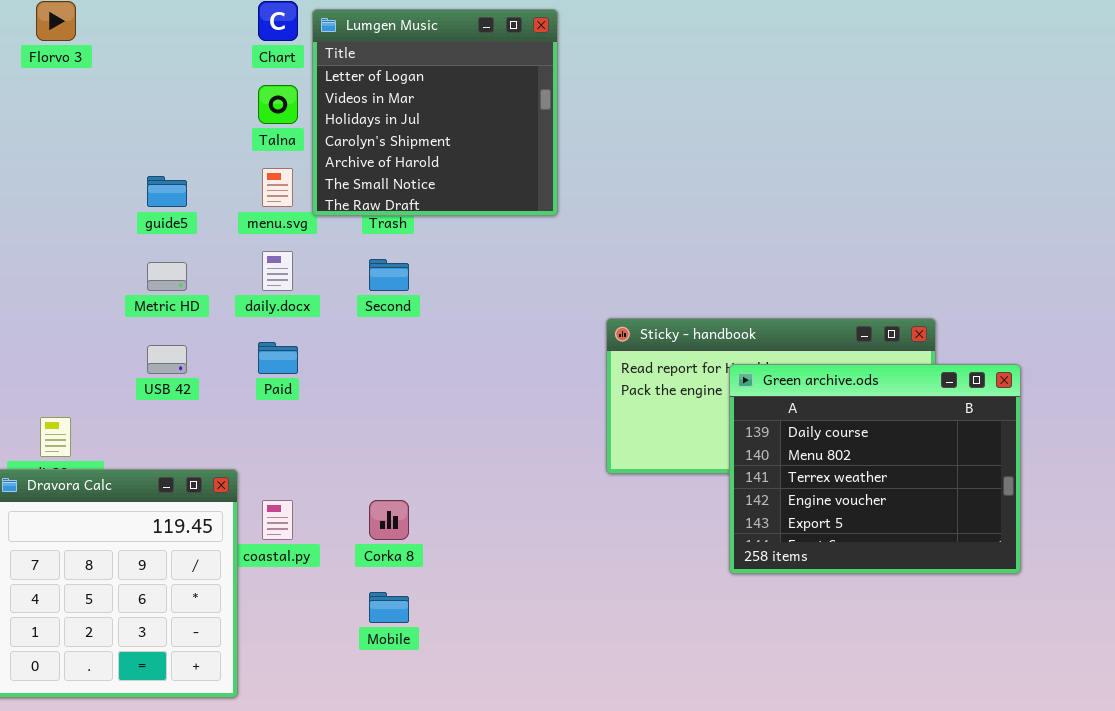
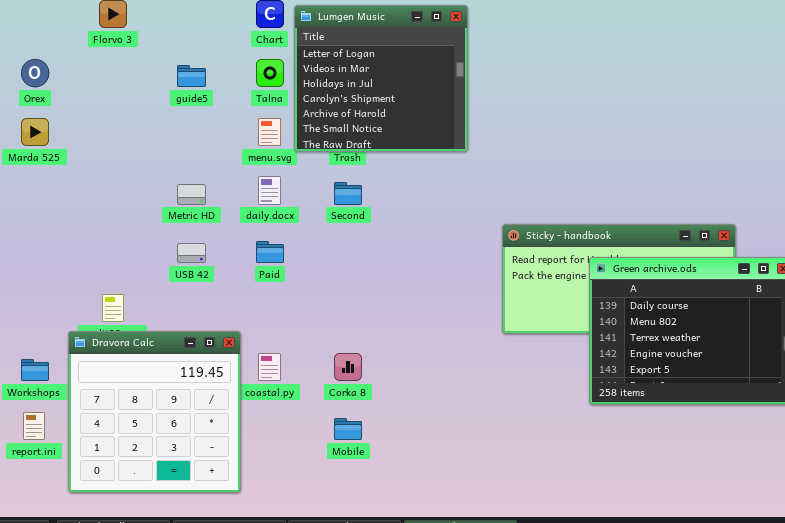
guide5: [147,176,187,207] -> [177,65,206,87], moved

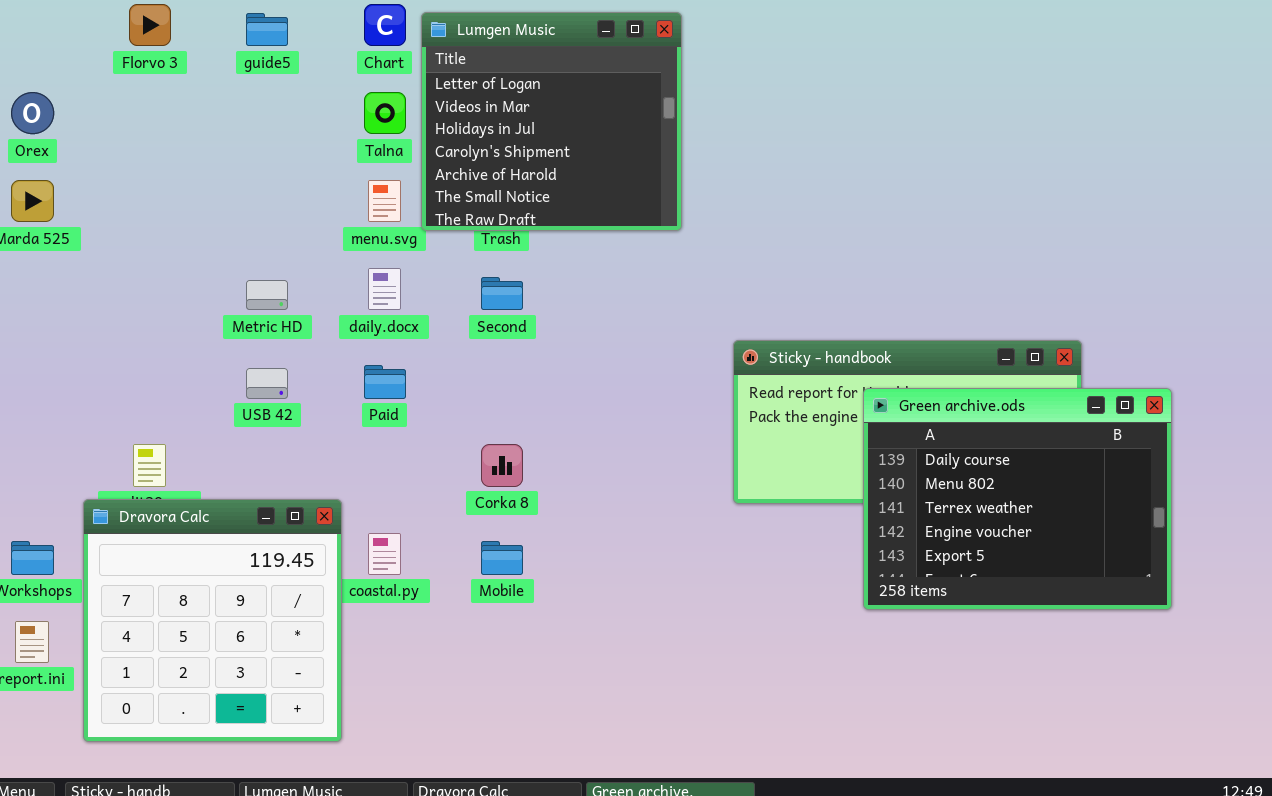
guide5: [177,65,206,87] -> [246,13,288,46], moved
Corka 8: [334,353,362,381] -> [481,444,523,487], moved
Mobile: [334,418,362,440] -> [481,541,523,575], moved

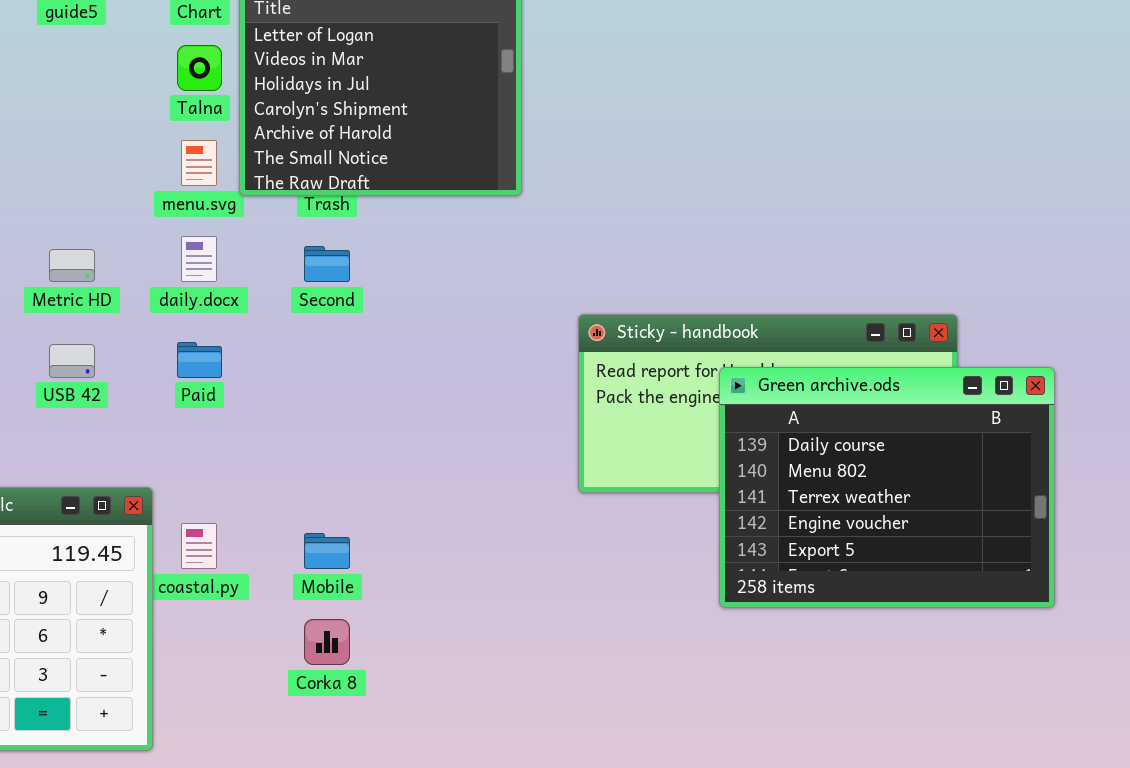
Corka 8: [481,444,523,487] -> [304,619,350,665], moved

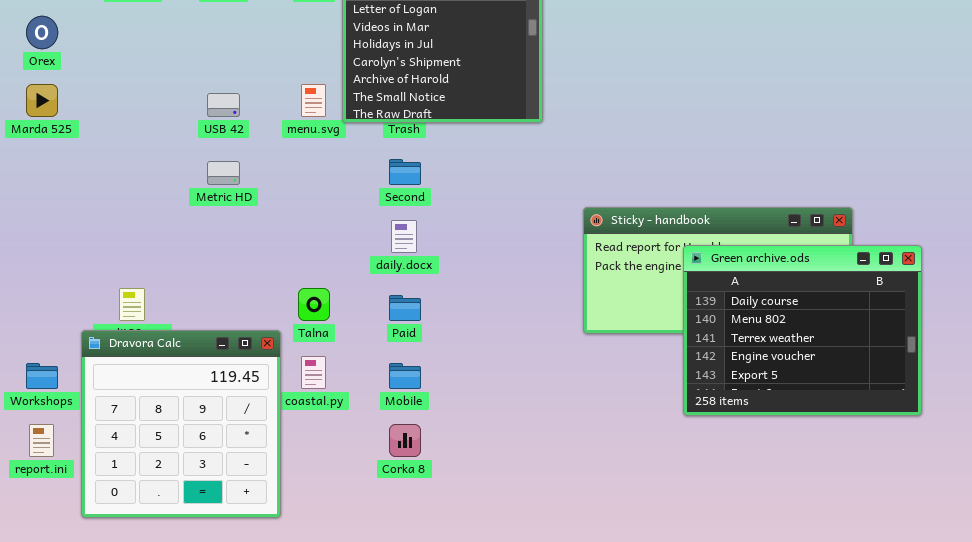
Talna: [177,45,222,91] -> [298,288,330,321], moved
daily.docx: [181,236,217,282] -> [391,220,417,253], moved
Paid: [177,342,222,378] -> [389,295,421,321], moved
USB 42: [49,344,95,378] -> [207,93,240,117], moved

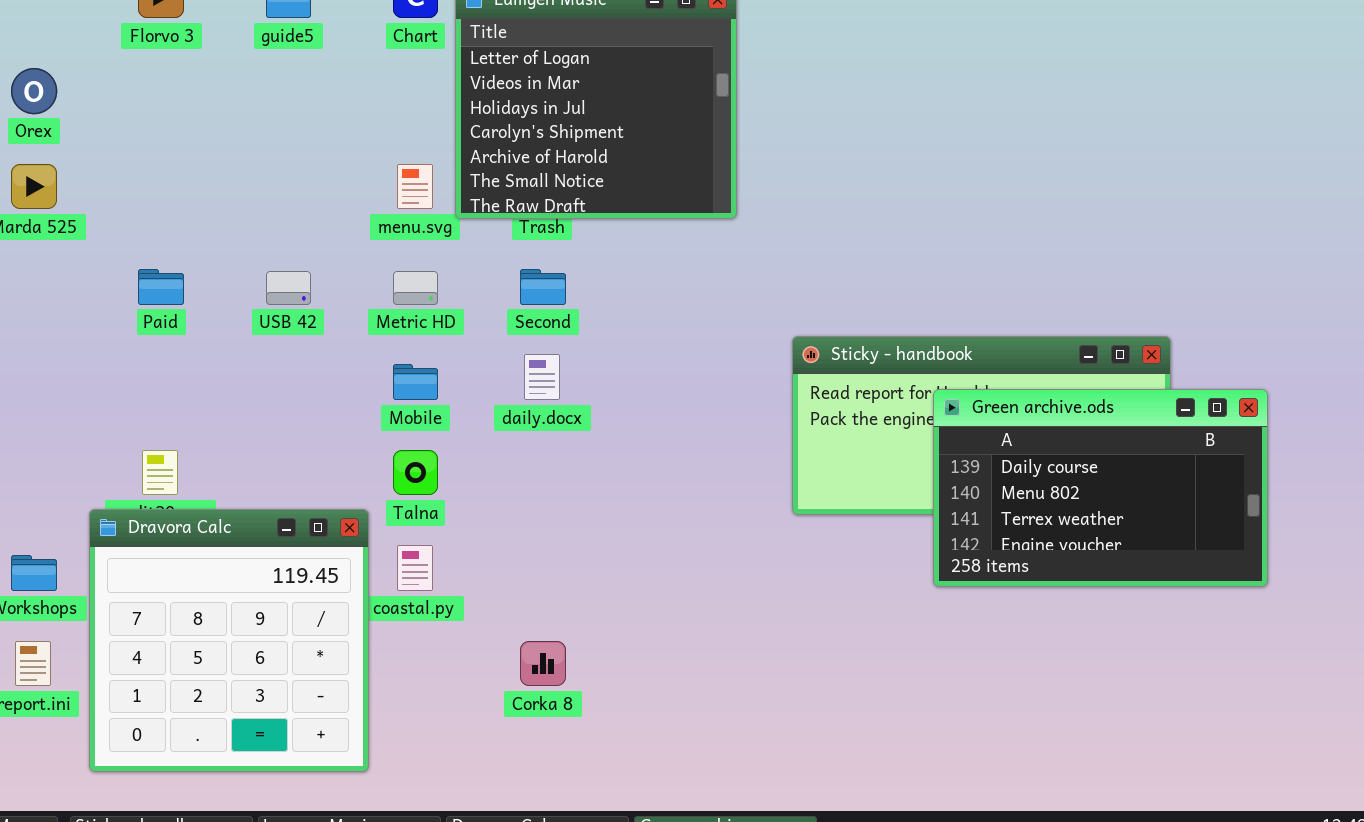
USB 42: [207,93,240,117] -> [266,271,311,305], moved
Metric HD: [207,161,240,185] -> [393,271,438,305], moved
Green archive.ods: [683,245,922,416] -> [933,389,1268,587], resized
Paid: [389,295,421,321] -> [138,269,184,305], moved
Mobile: [389,363,421,389] -> [393,364,438,400], moved

